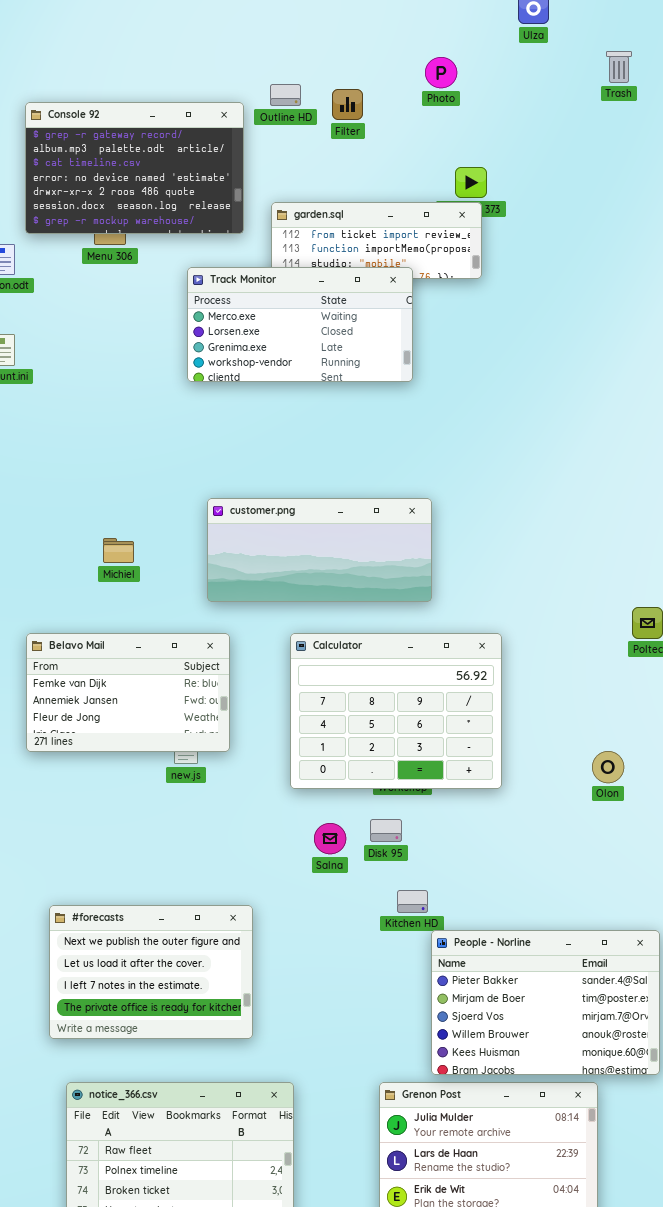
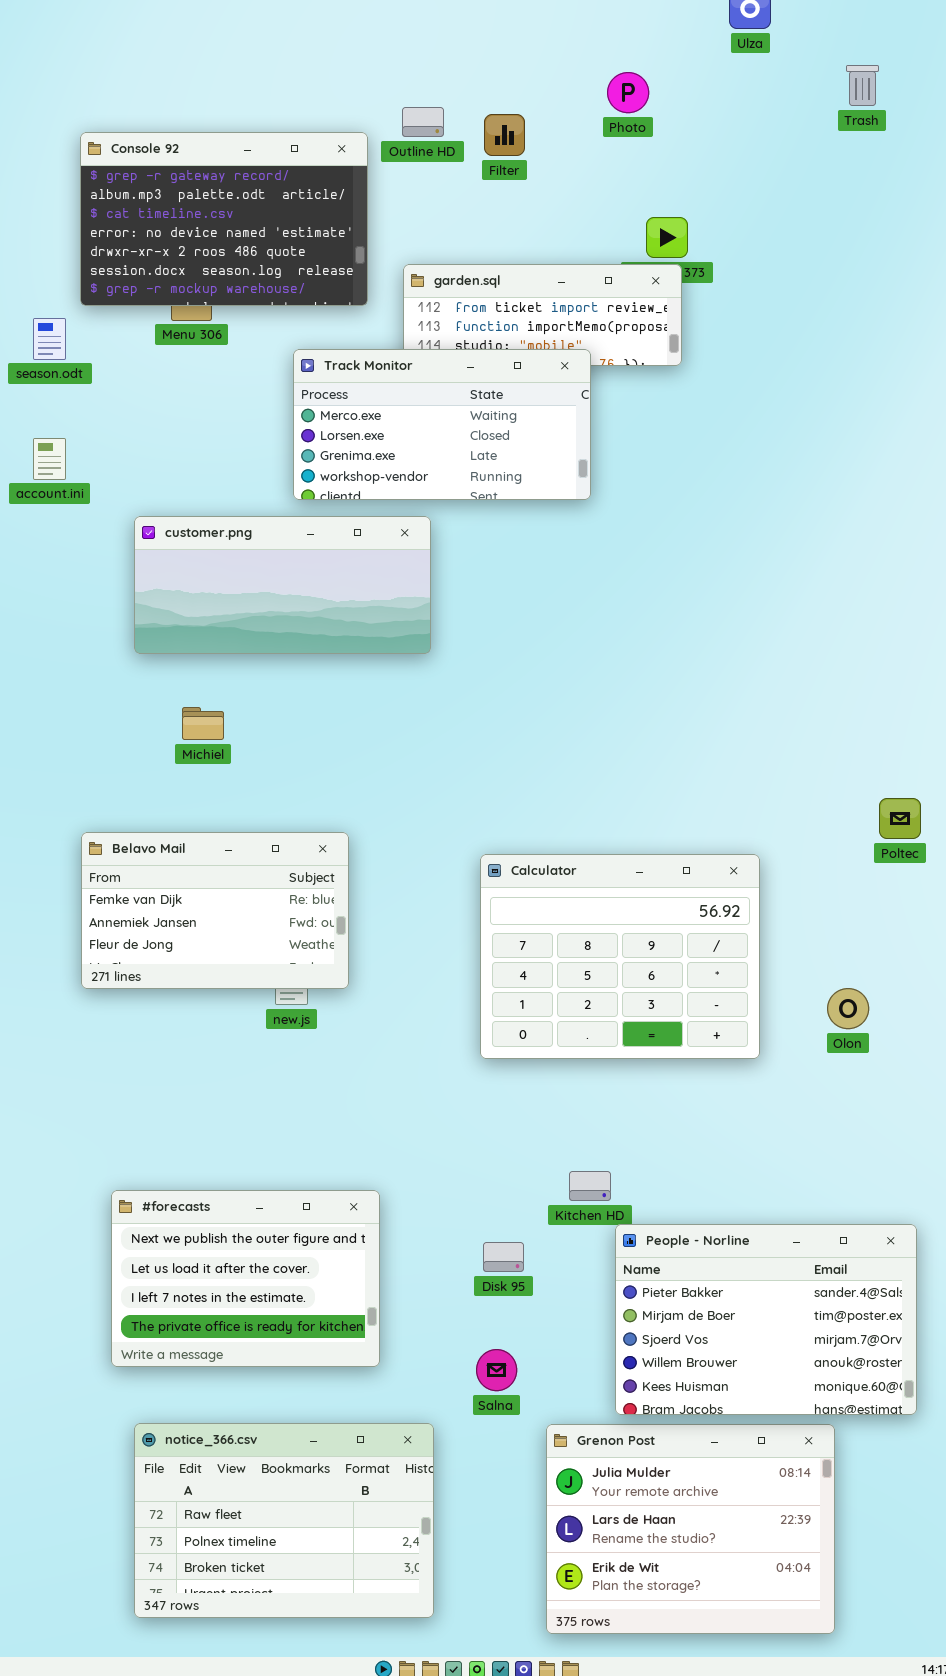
customer.png: [207,498,432,602] -> [134,516,431,654], moved
Calculator: [290,633,502,789] -> [480,854,760,1059], moved
Disk 95: [370,819,402,842] -> [483,1242,524,1272], moved
Salna: [314,823,346,854] -> [476,1349,517,1391], moved

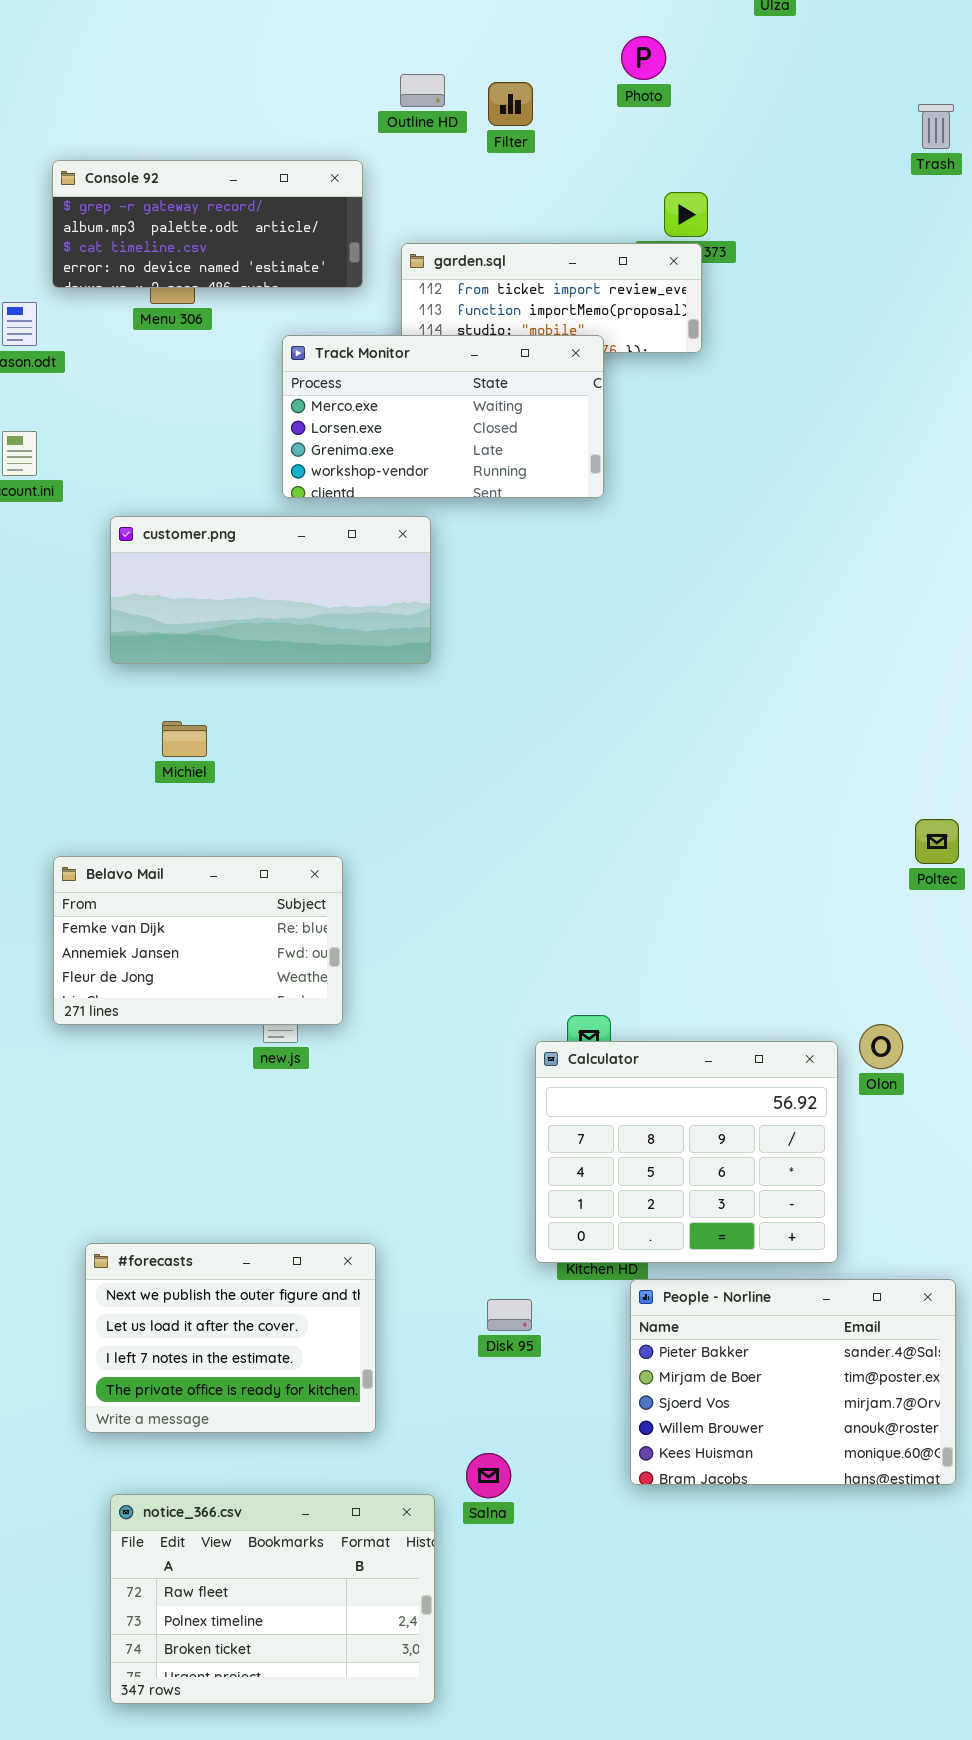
Trash: [846,65,879,106] -> [918,104,954,149], moved
Console 92: [80,132,368,306] -> [52,160,363,288], resized
Calculator: [480,854,760,1059] -> [535,1041,838,1263], moved
Salna: [476,1349,517,1391] -> [466,1453,511,1498], moved
Grenon Post: [546,1424,835,1634] -> none, closed

